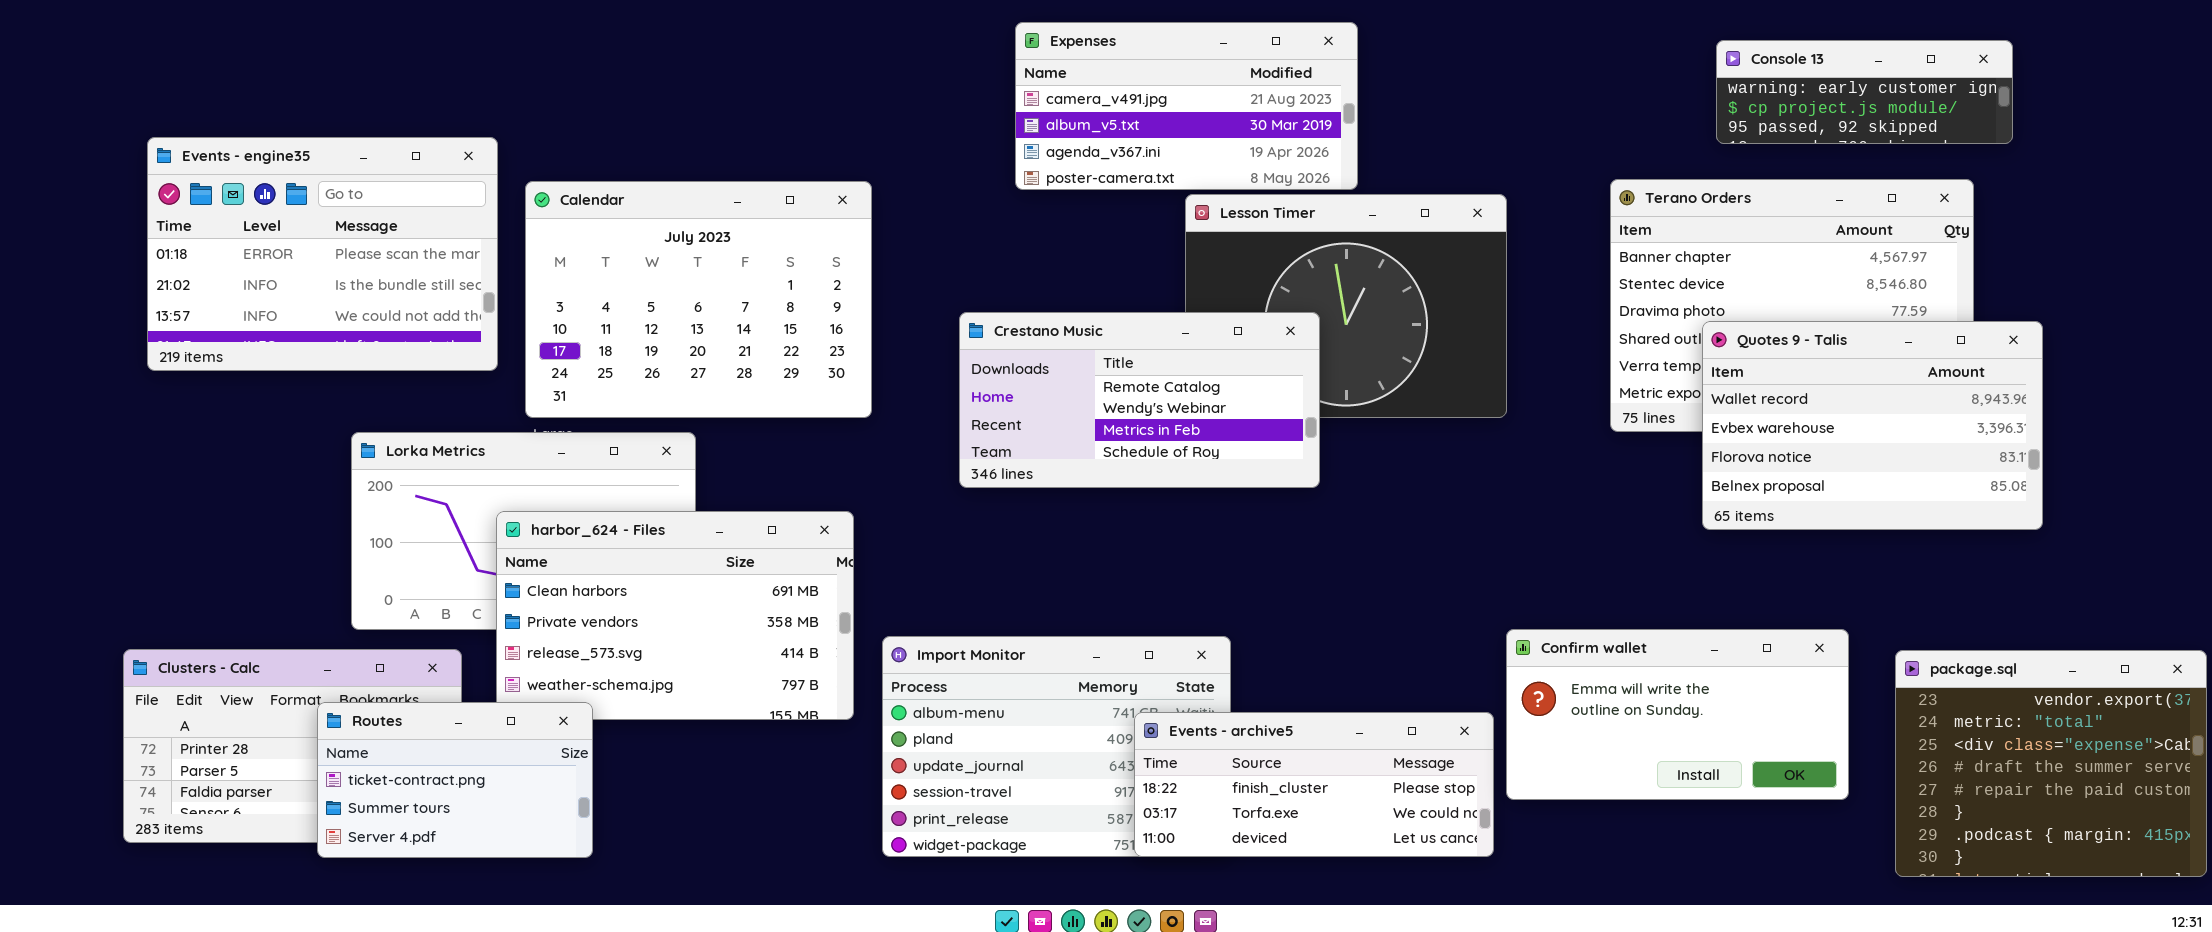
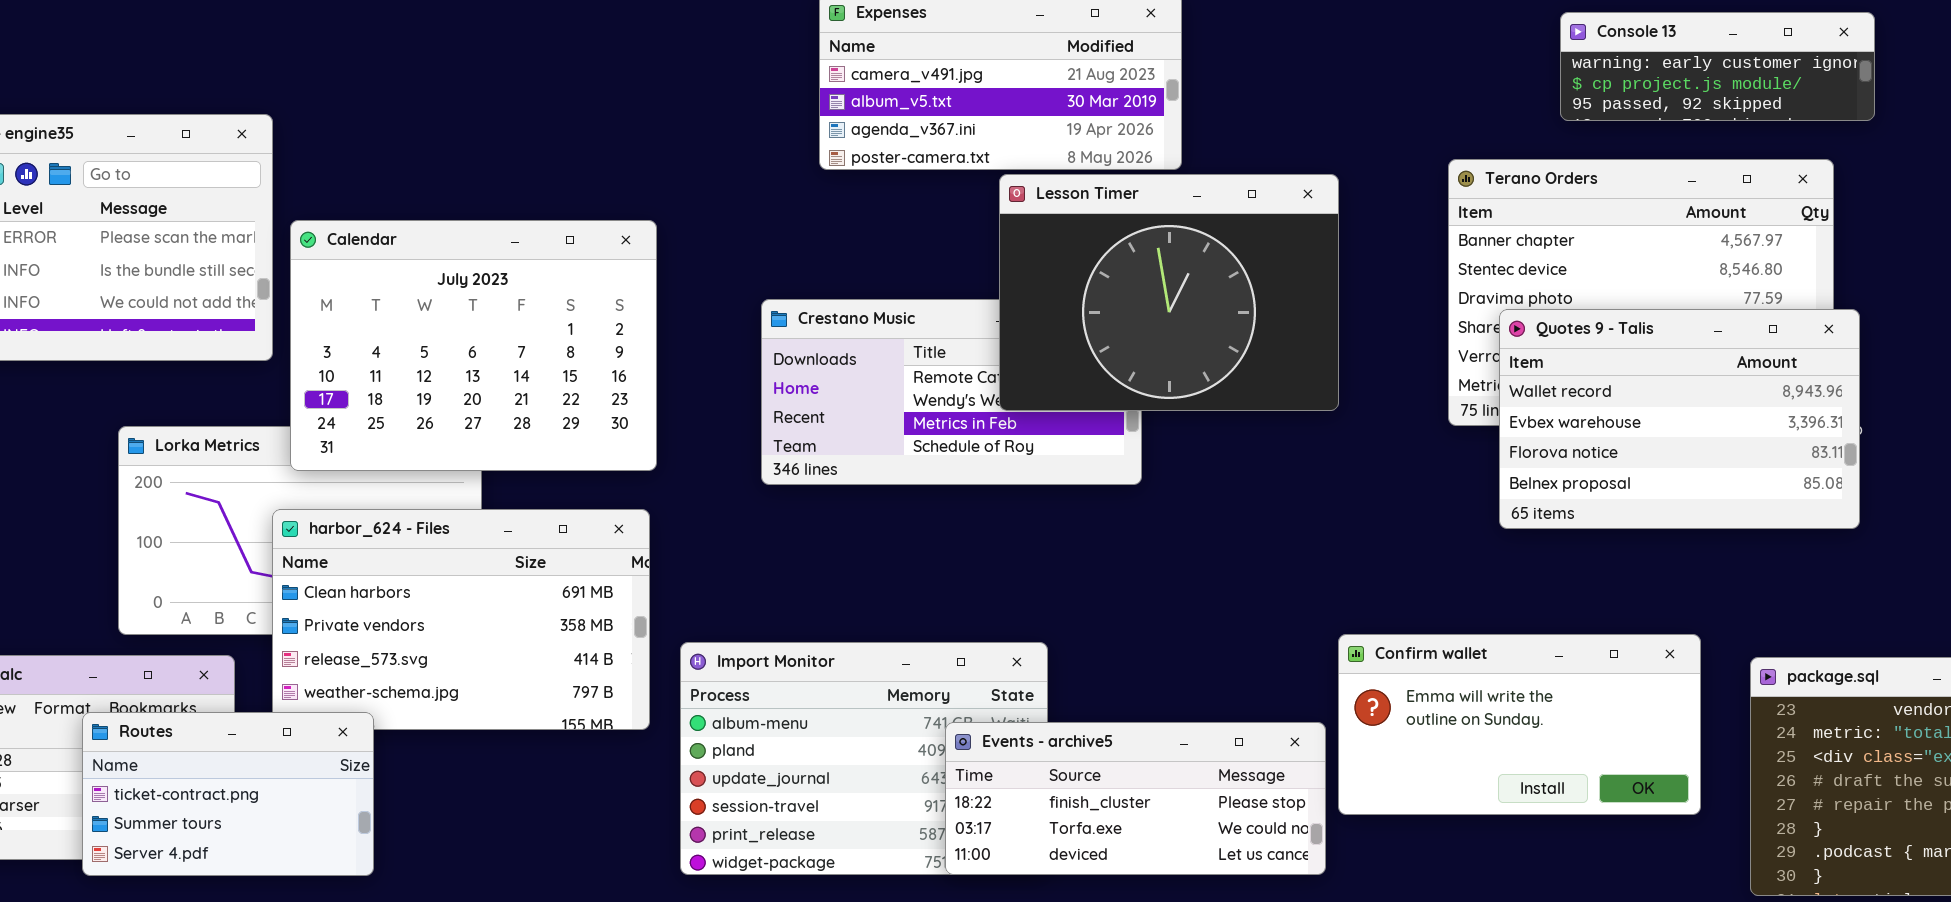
Calendar: [525,181,872,418] -> [290,220,657,471], moved
Lesson Timer: [1185,194,1507,418] -> [999,174,1339,411], raised
Quotes 9 - Talis: [1702,321,2043,530] -> [1499,309,1860,529], moved

